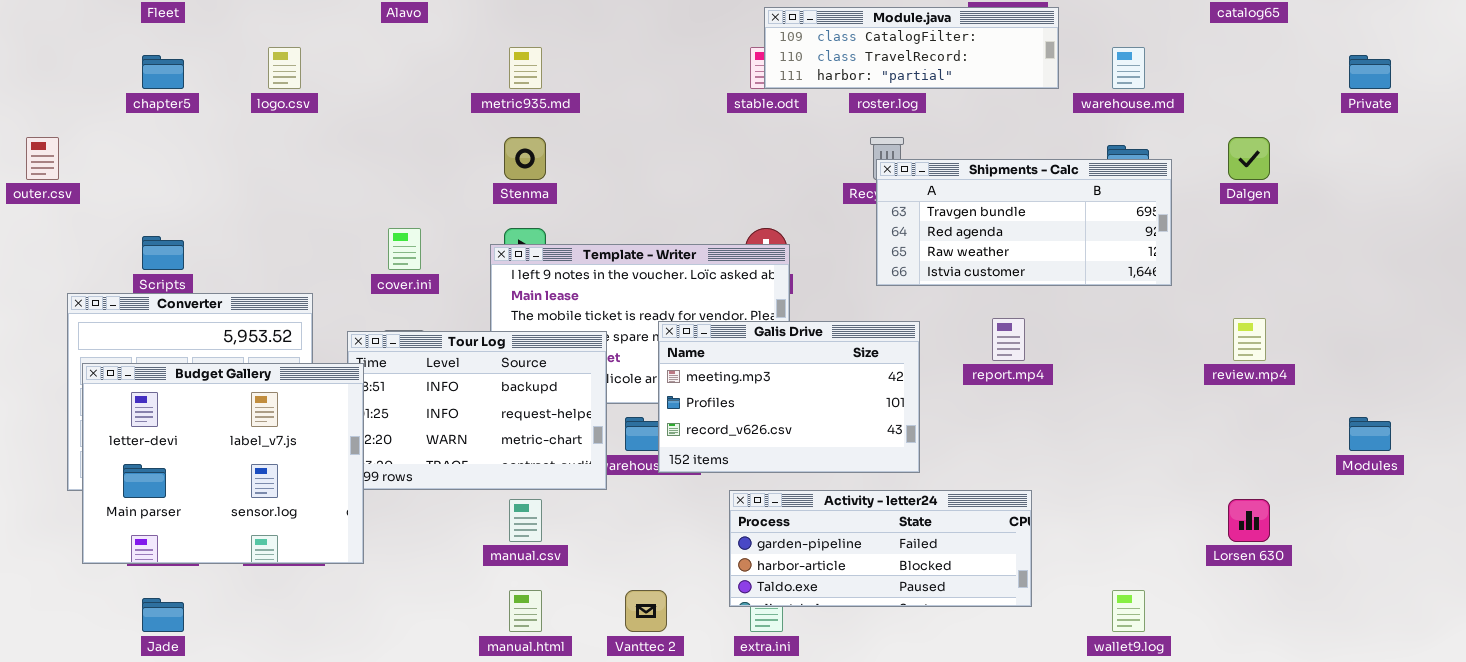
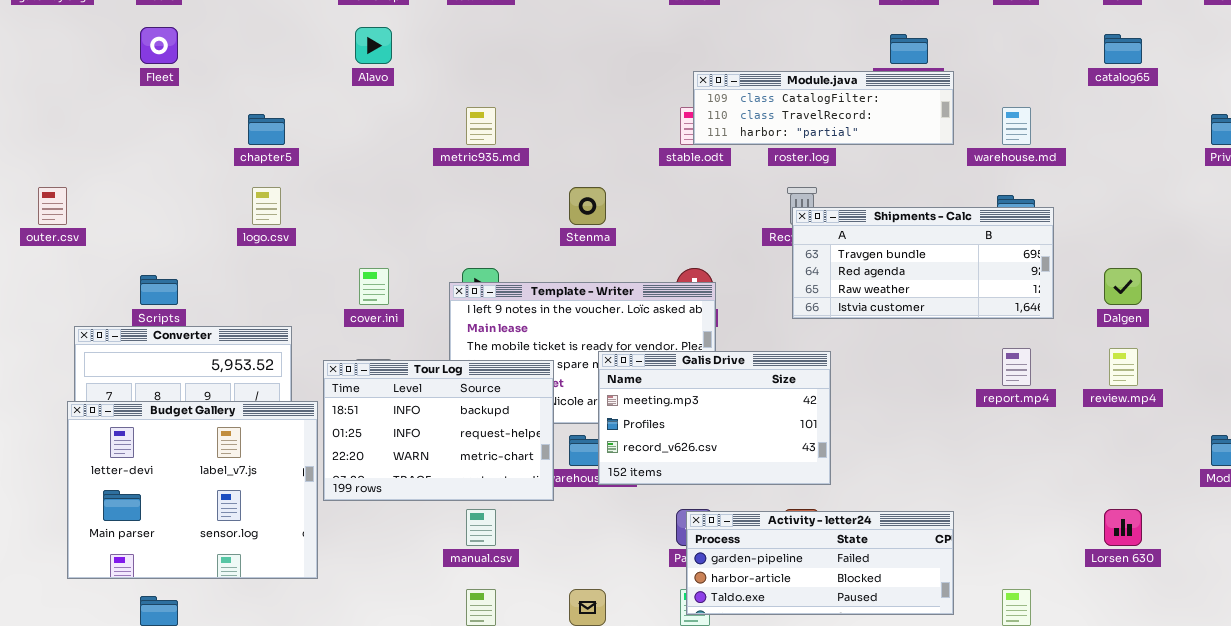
logo.csv: [268,47,301,89] -> [252,187,281,225], moved
chapter5: [142,55,184,89] -> [248,114,285,145], moved
Stenma: [504,137,546,180] -> [569,187,606,225], moved
Dalgen: [1228,137,1270,180] -> [1104,268,1142,305], moved
report.mp4: [992,318,1025,361] -> [1002,348,1031,386], moved
Budget Gallery: [82,363,364,564] -> [67,401,318,579], moved
Activity - letter24: [729,490,1032,607] -> [686,511,954,615], moved

